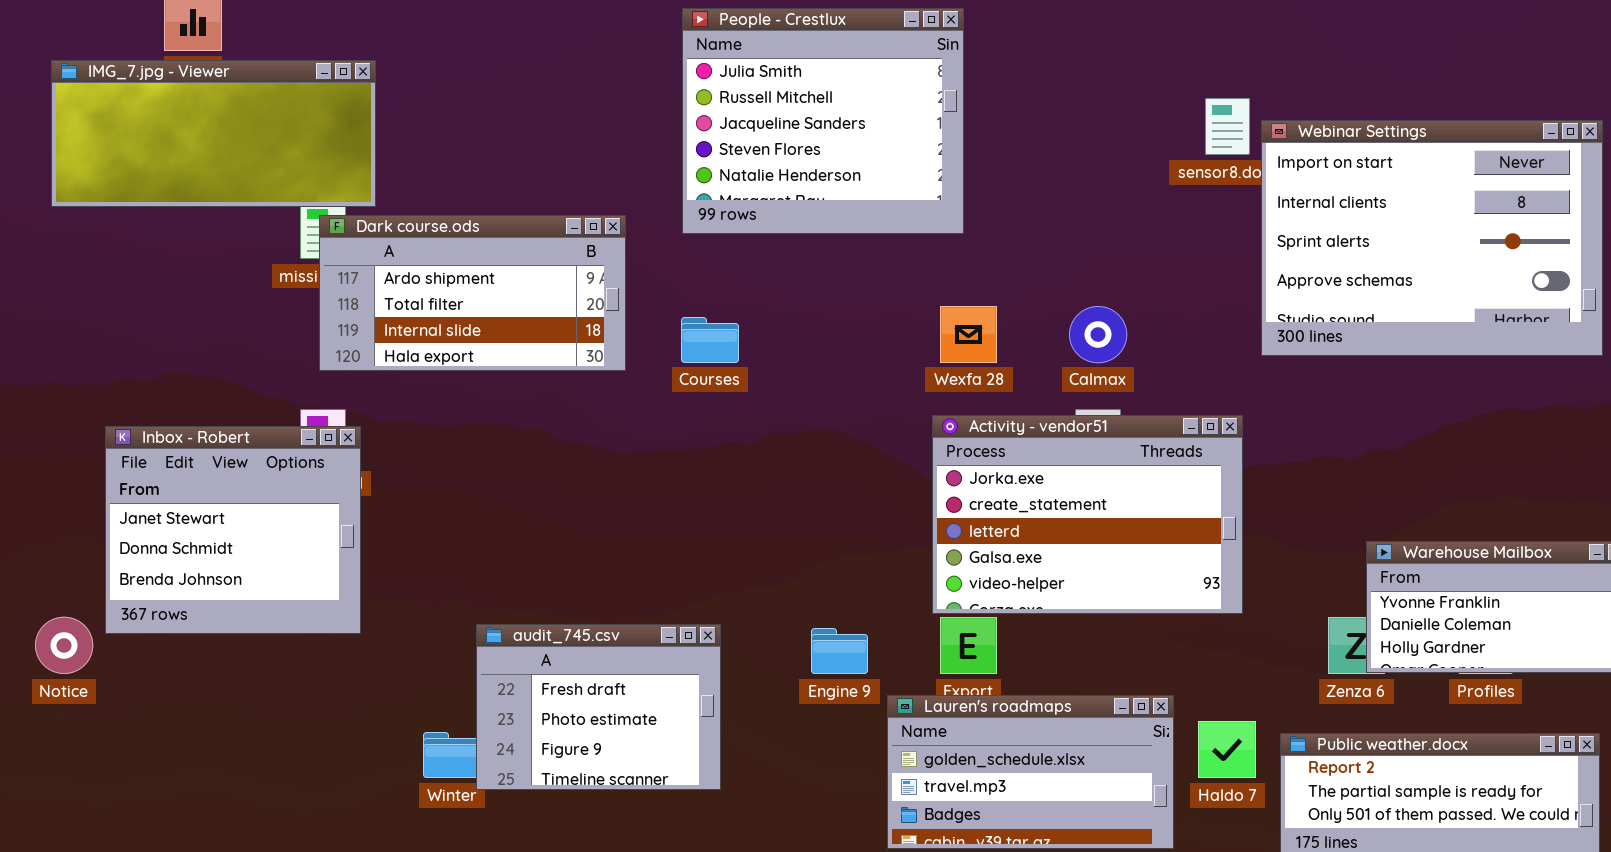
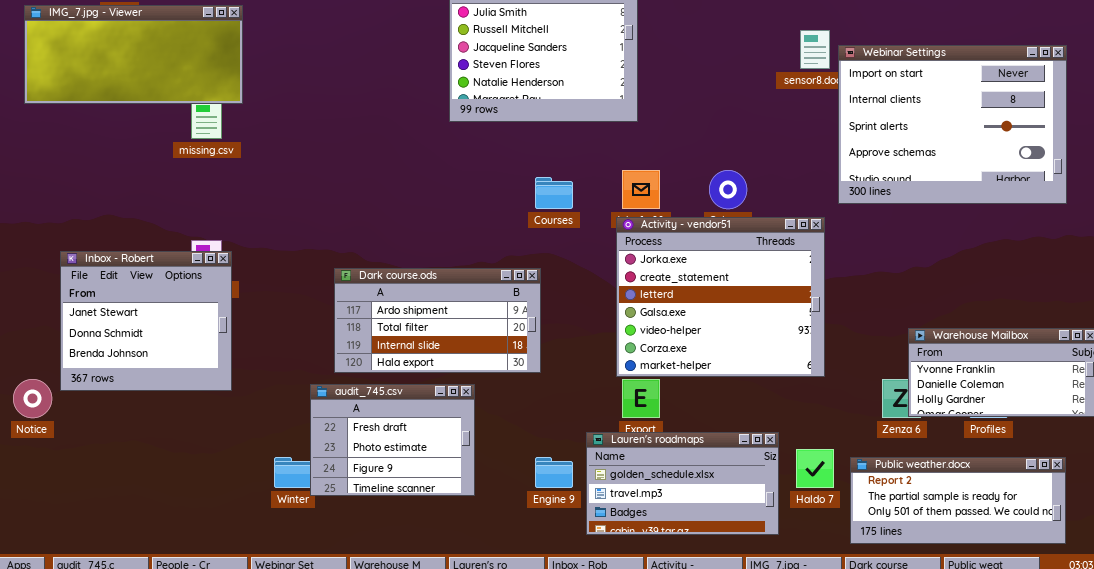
Dark course.ods: [319,215,626,371] -> [334,268,541,373], moved
Courses: [681,317,739,363] -> [535,177,573,209], moved
Activity - vendor51: [932,415,1243,614] -> [616,217,825,377], resized
Engine 9: [811,628,868,674] -> [535,457,573,488], moved

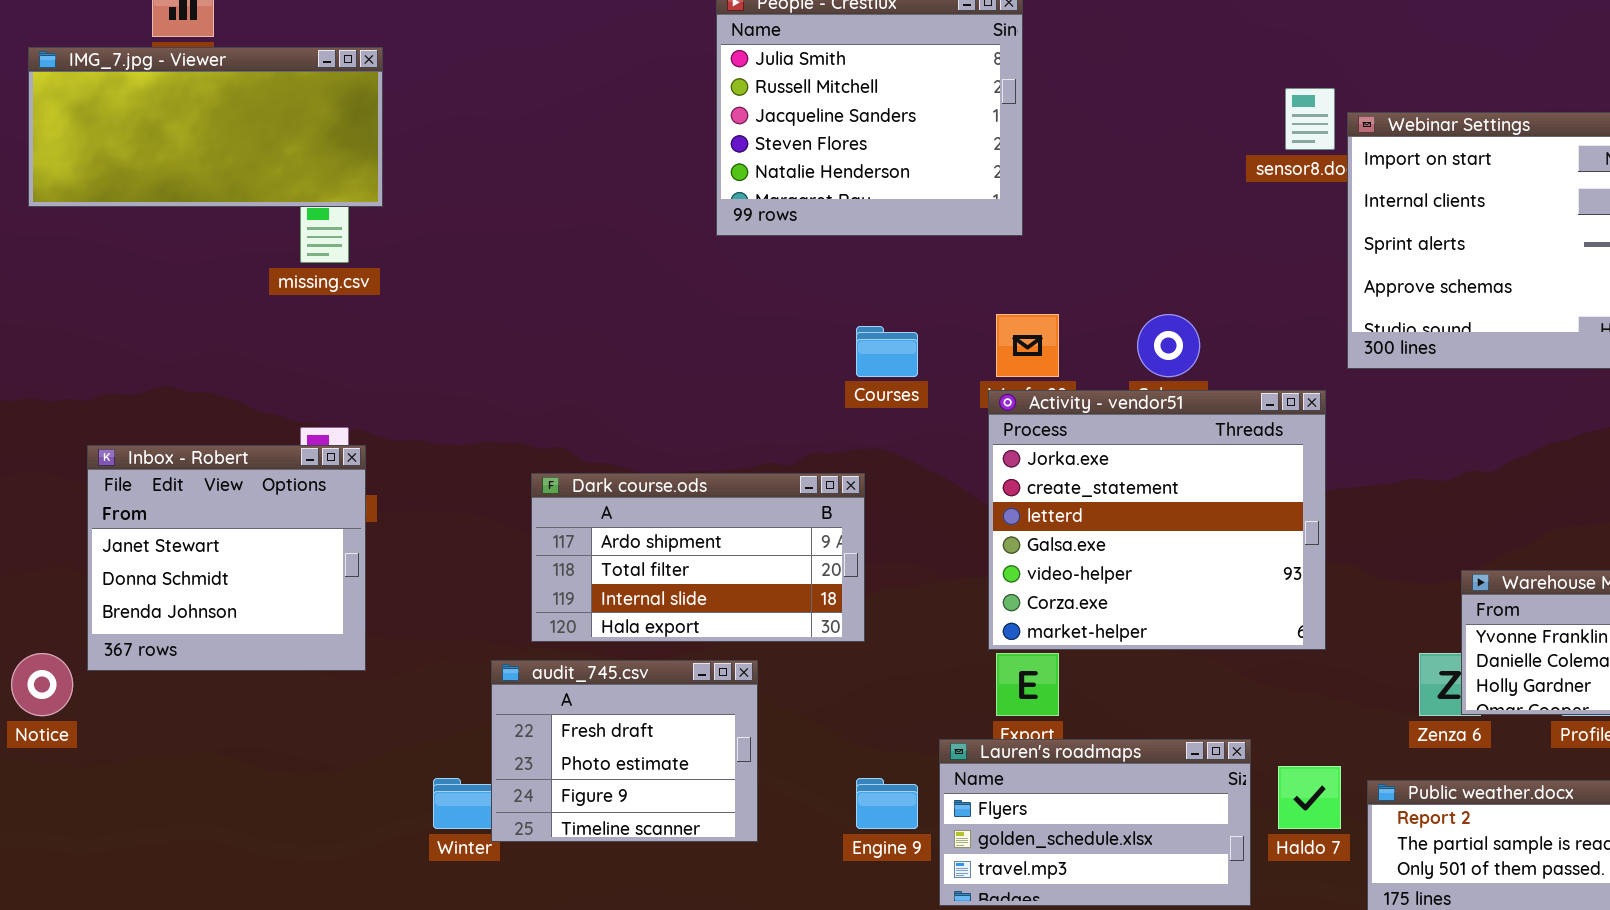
Lauren's roadmaps: [586,432,779,535] -> [939,739,1251,906], scrolled up 1 row

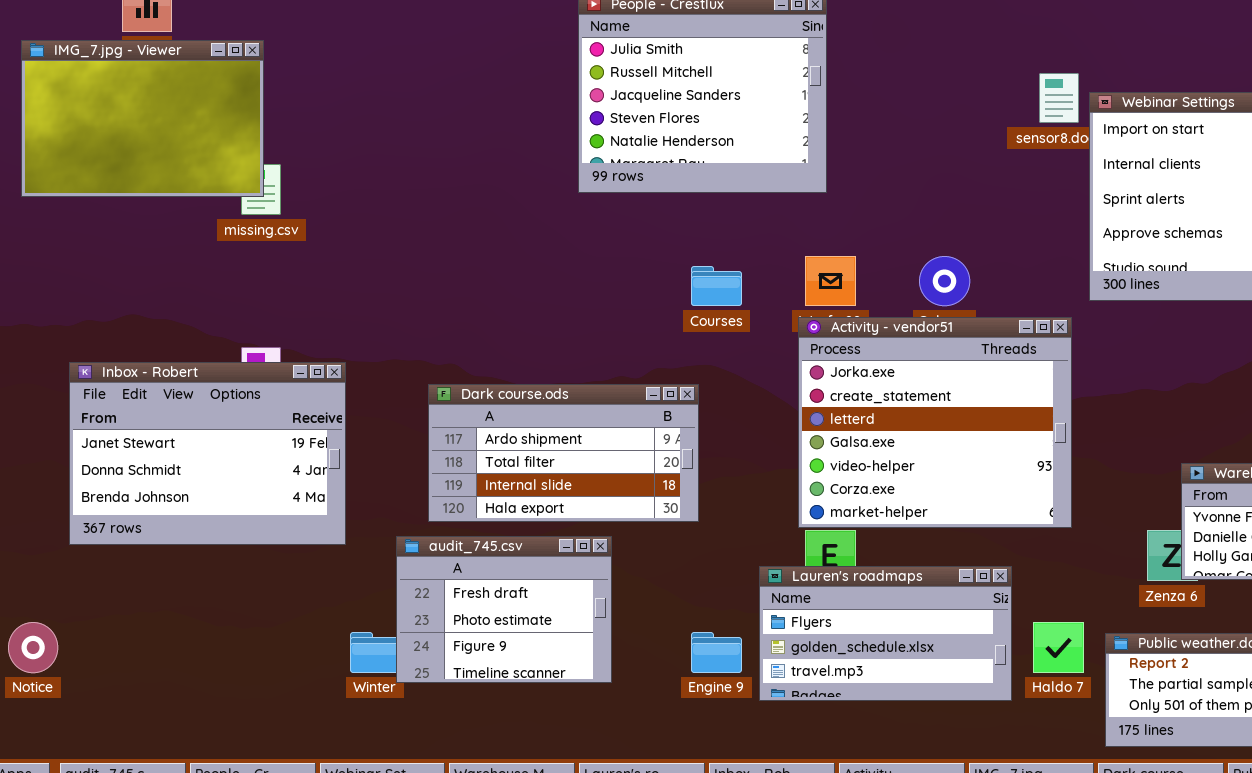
IMG_7.jpg - Viewer: [28,47,383,207] -> [21,40,264,197], resized
Inbox - Robert: [87,445,366,671] -> [69,362,346,545], resized
Notice: [11,653,73,716] -> [8,622,58,673], moved
Lauren's roadmaps: [939,739,1251,906] -> [759,566,1012,701], moved

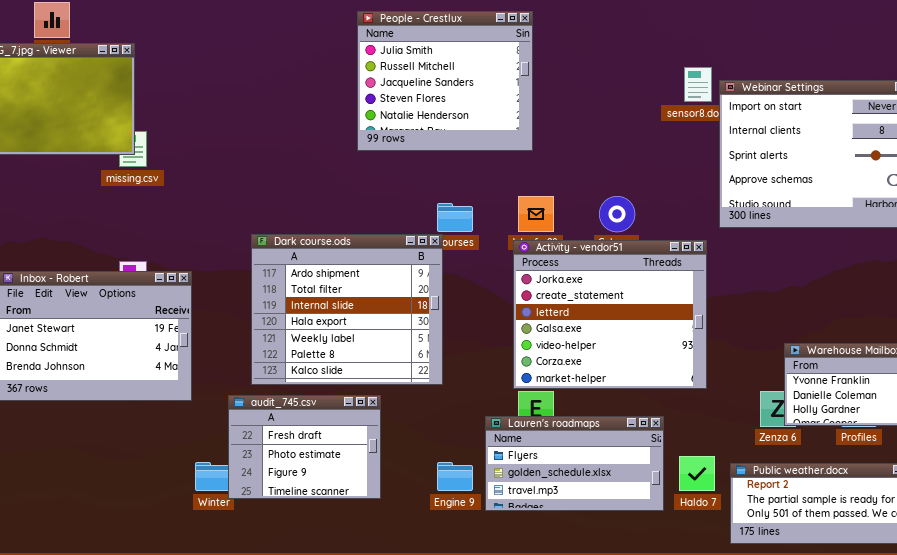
Dark course.ods: [428,384,699,522] -> [251,234,443,385], resized

